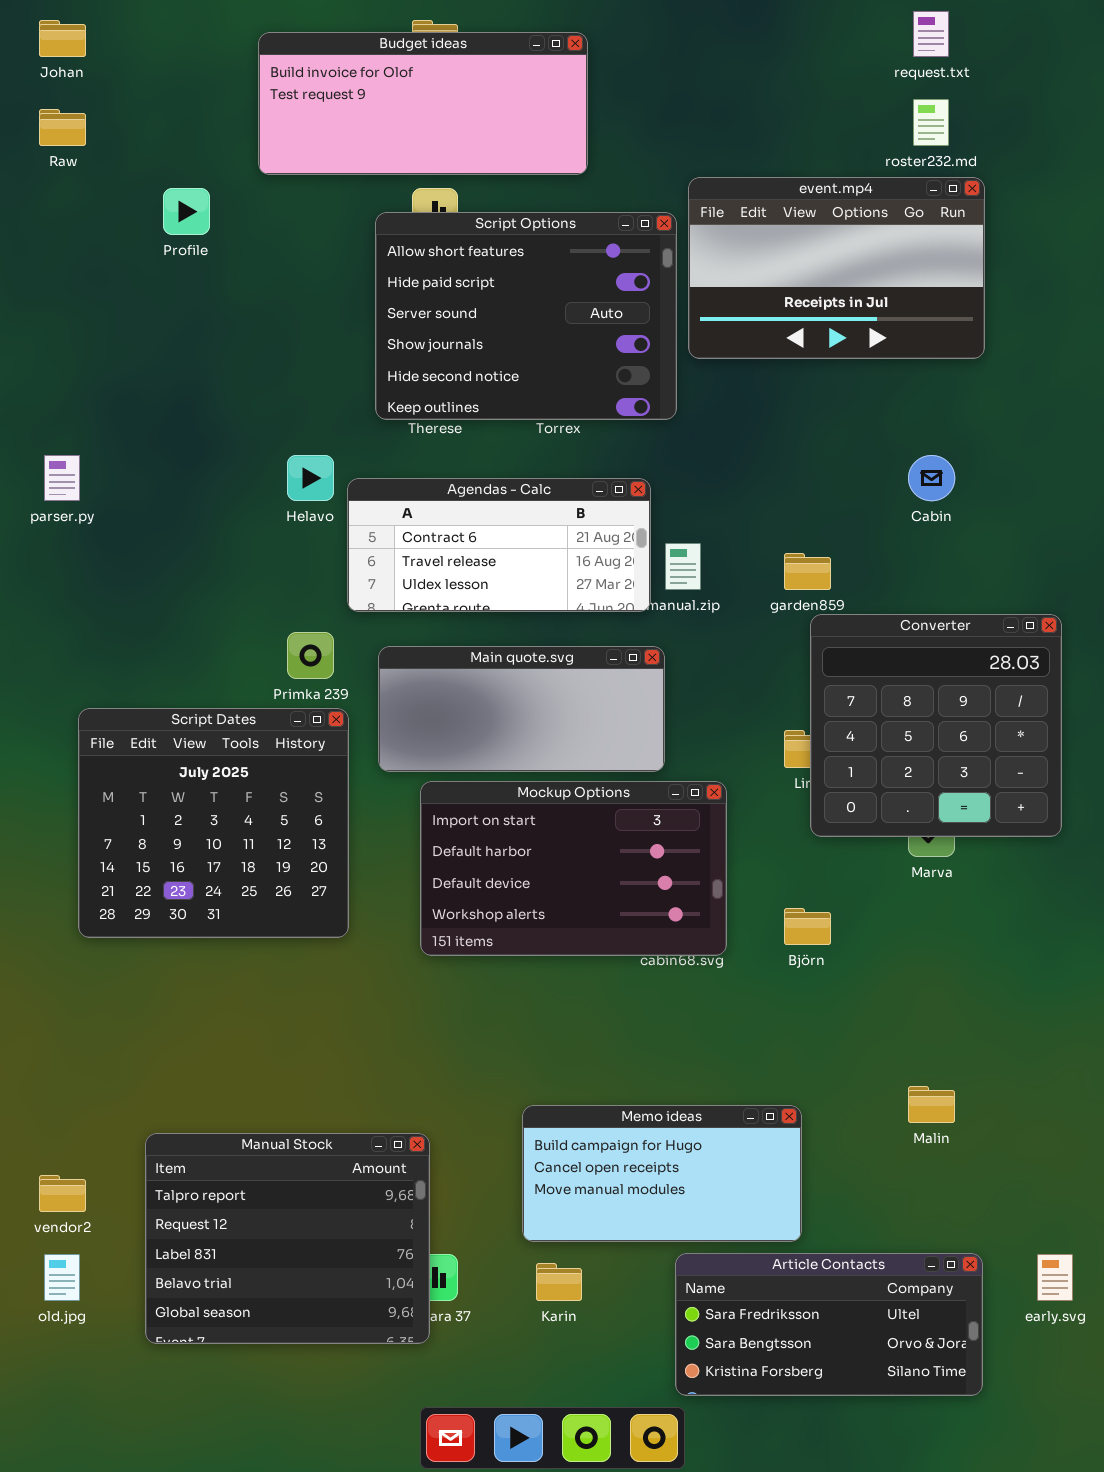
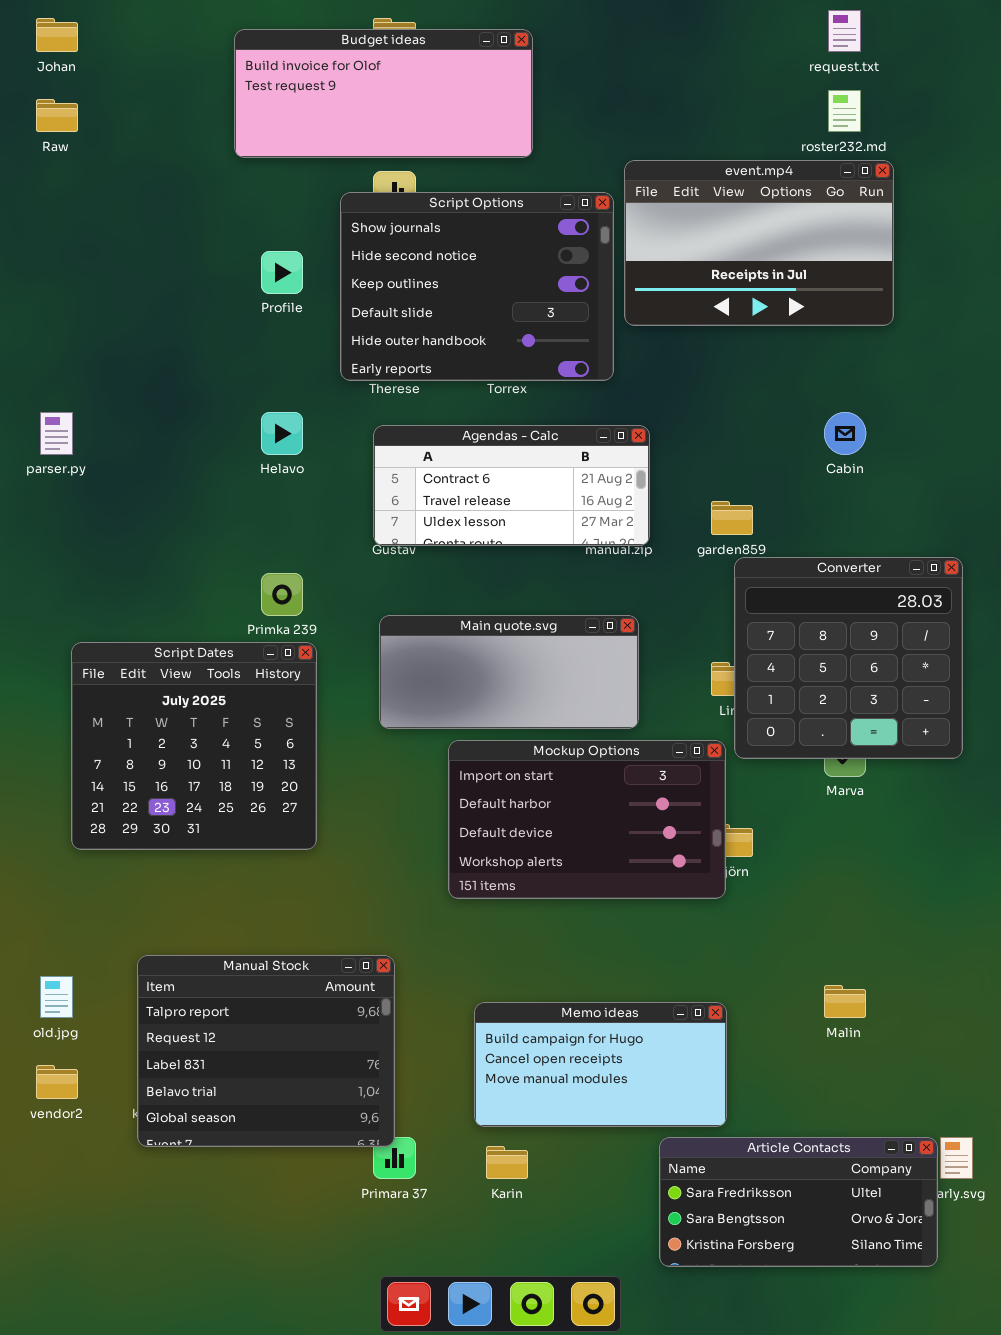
Profile: [163,188,210,235] -> [261,251,303,294], moved
Script Options: [375,212,677,420] -> [340,192,614,381], scrolled down 3 rows
Agendas - Calc: [347,478,651,612] -> [373,425,650,546], moved
Main quote.svg: [378,646,665,772] -> [379,615,639,729], moved
Mockup Options: [420,781,727,956] -> [448,740,726,899], moved
Manual Stock: [145,1133,430,1344] -> [137,955,395,1147], moved
Article Contacts: [675,1253,983,1396] -> [659,1137,938,1267], moved
old.jpg: [44,1254,80,1301] -> [40,976,73,1018], moved

